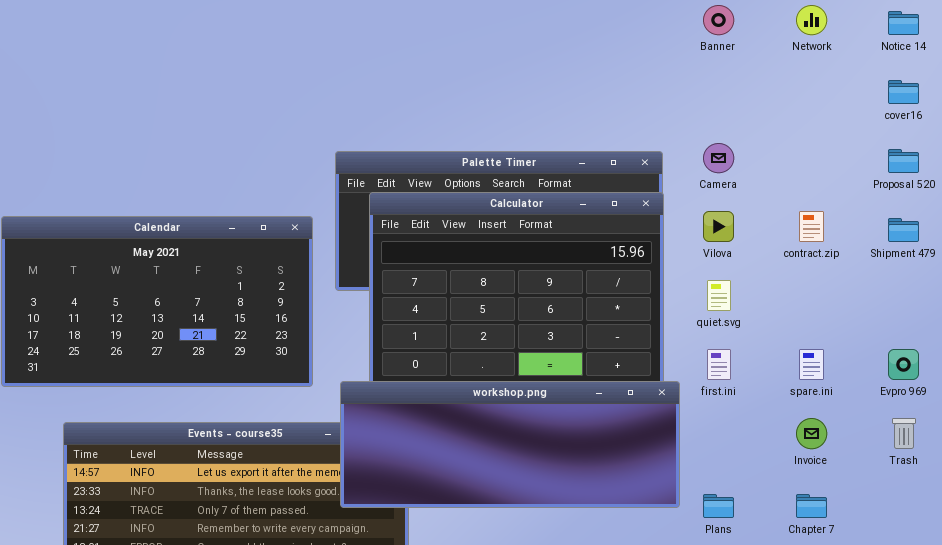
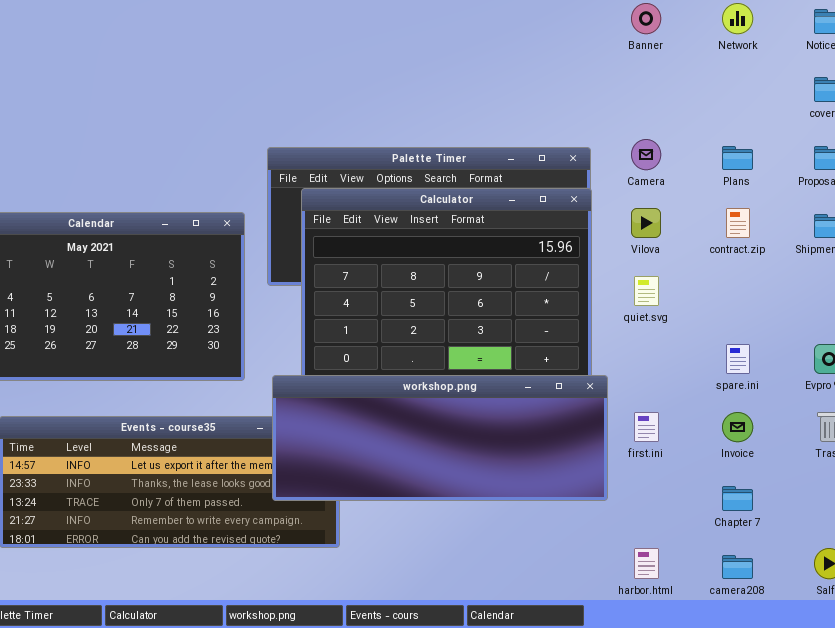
first.ini: [707,349,731,380] -> [634,412,659,442], moved
Plans: [703,494,734,518] -> [722,146,753,170], moved

